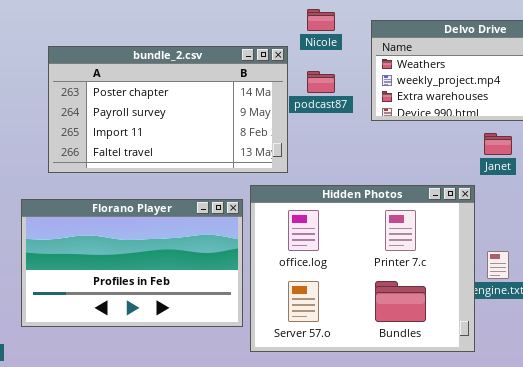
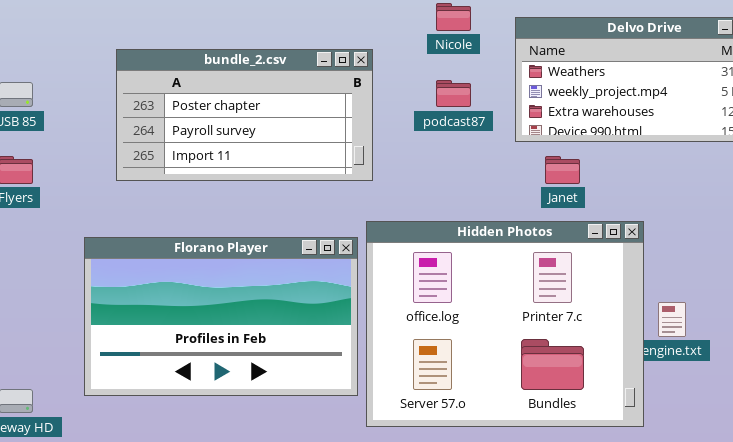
bundle_2.csv: [48,46,288,173] -> [116,49,373,181], resized
Janet: [484,133,512,155] -> [545,156,580,184], moved

